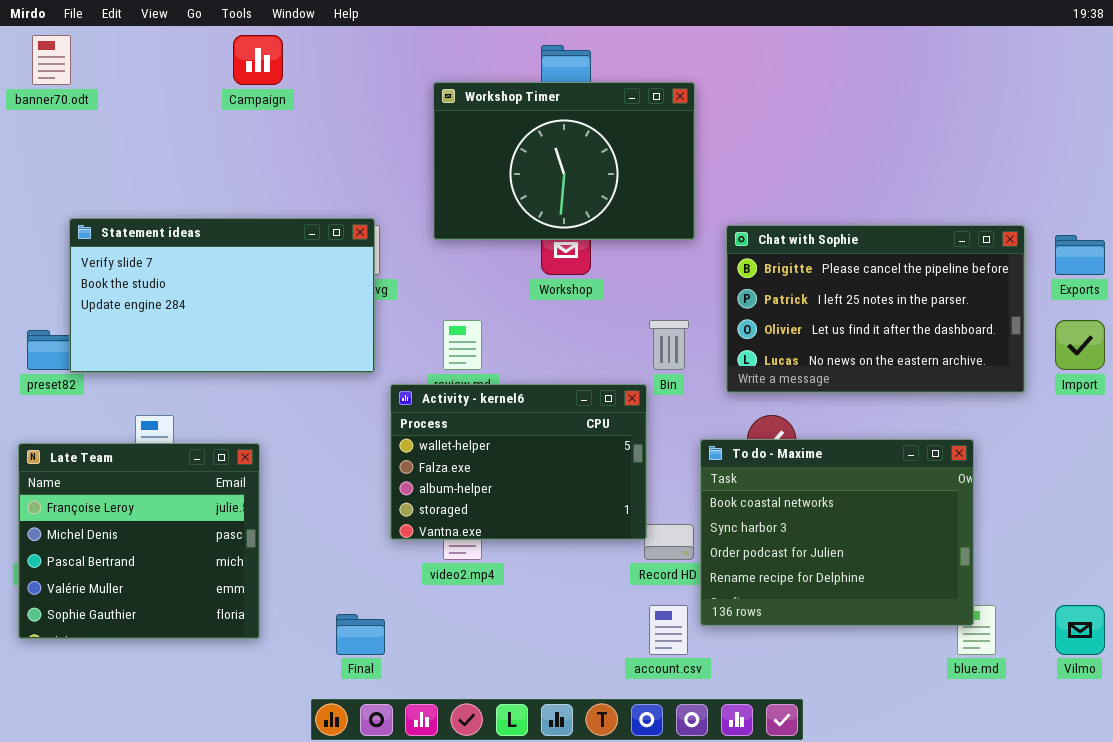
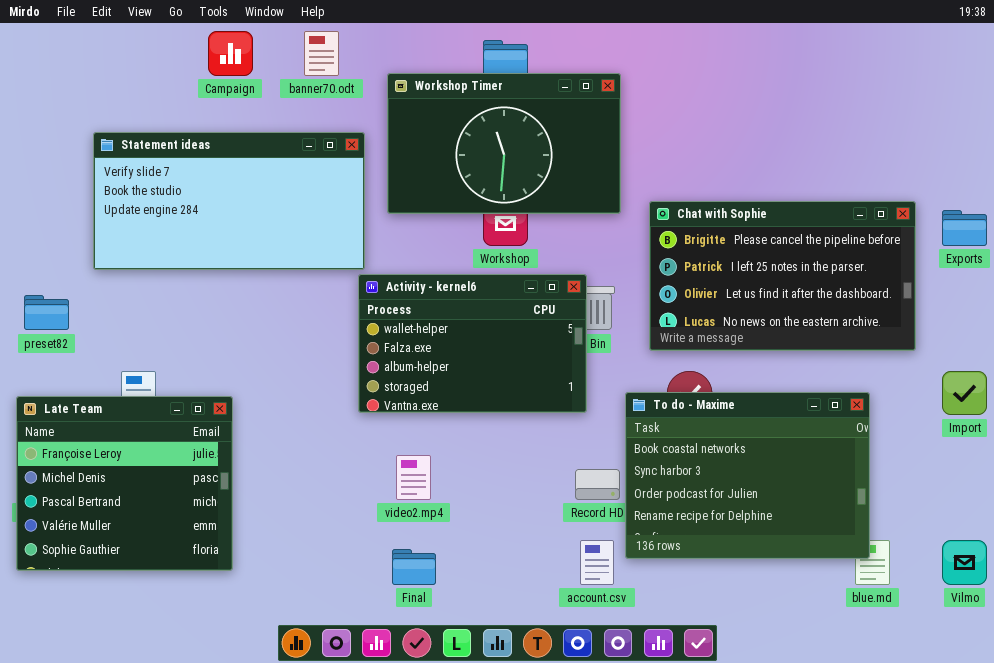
banner70.odt: [32,35,71,85] -> [304,31,339,76], moved
Statement ideas: [69,218,375,373] -> [93,132,365,270], moved
Import: [1055,320,1105,370] -> [942,371,987,415], moved
Activity - kernel6: [390,384,647,540] -> [358,274,587,413], moved
Final: [336,614,385,655] -> [392,549,436,585], moved

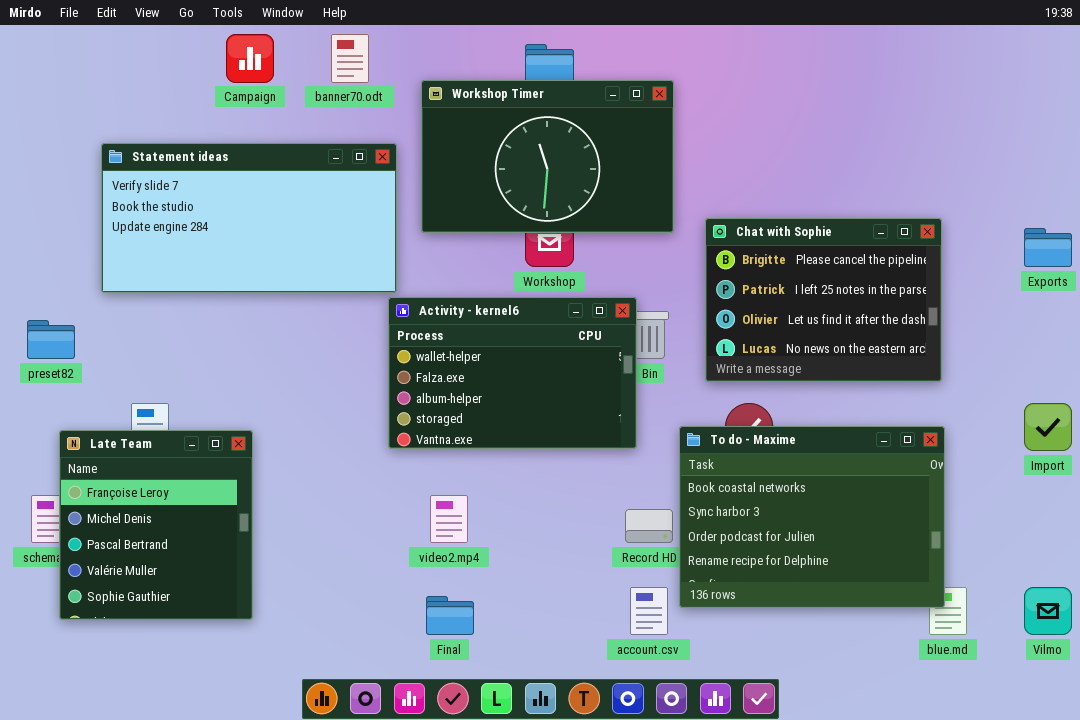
Chat with Sophie: [649,201,916,351] -> [705,218,942,382], resized
Late Team: [16,396,233,571] -> [59,430,253,620], resized

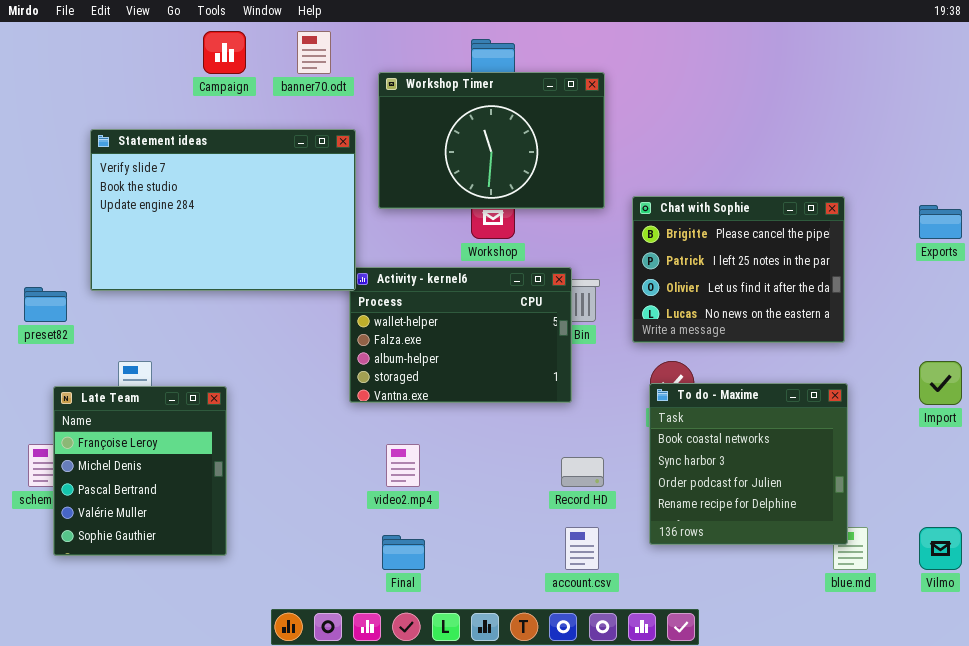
Statement ideas: [101,143,397,293] -> [90,129,356,291], resized
To do - Maxime: [679,426,945,608] -> [649,383,848,545], resized

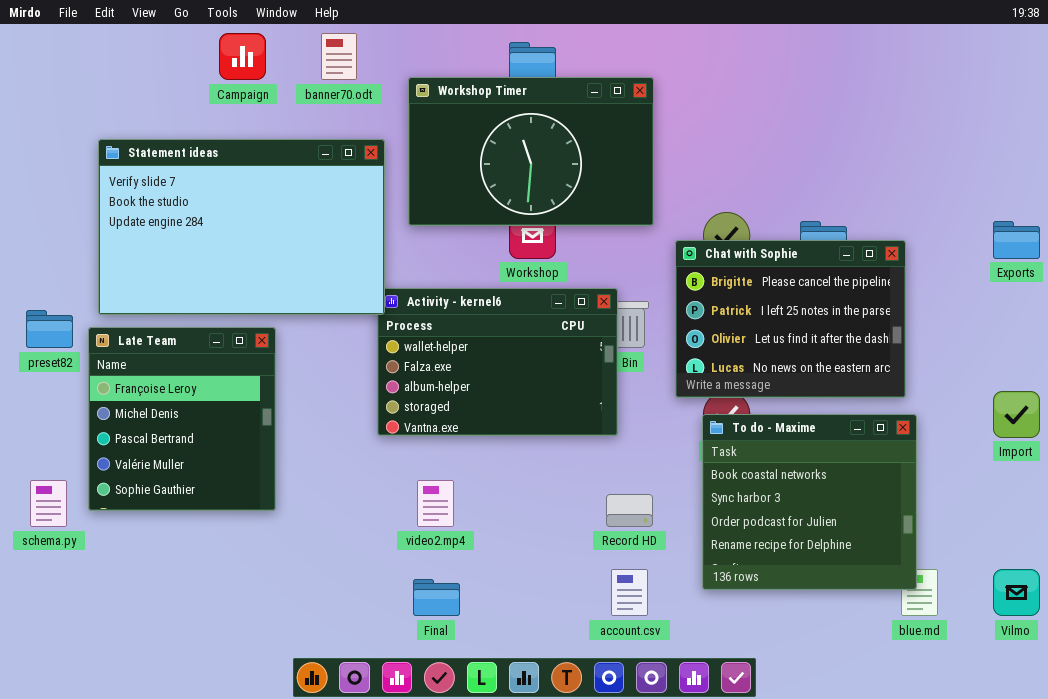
Chat with Sophie: [632,196,845,343] -> [675,240,906,398], moved
Late Team: [53,386,227,556] -> [88,327,276,511], moved

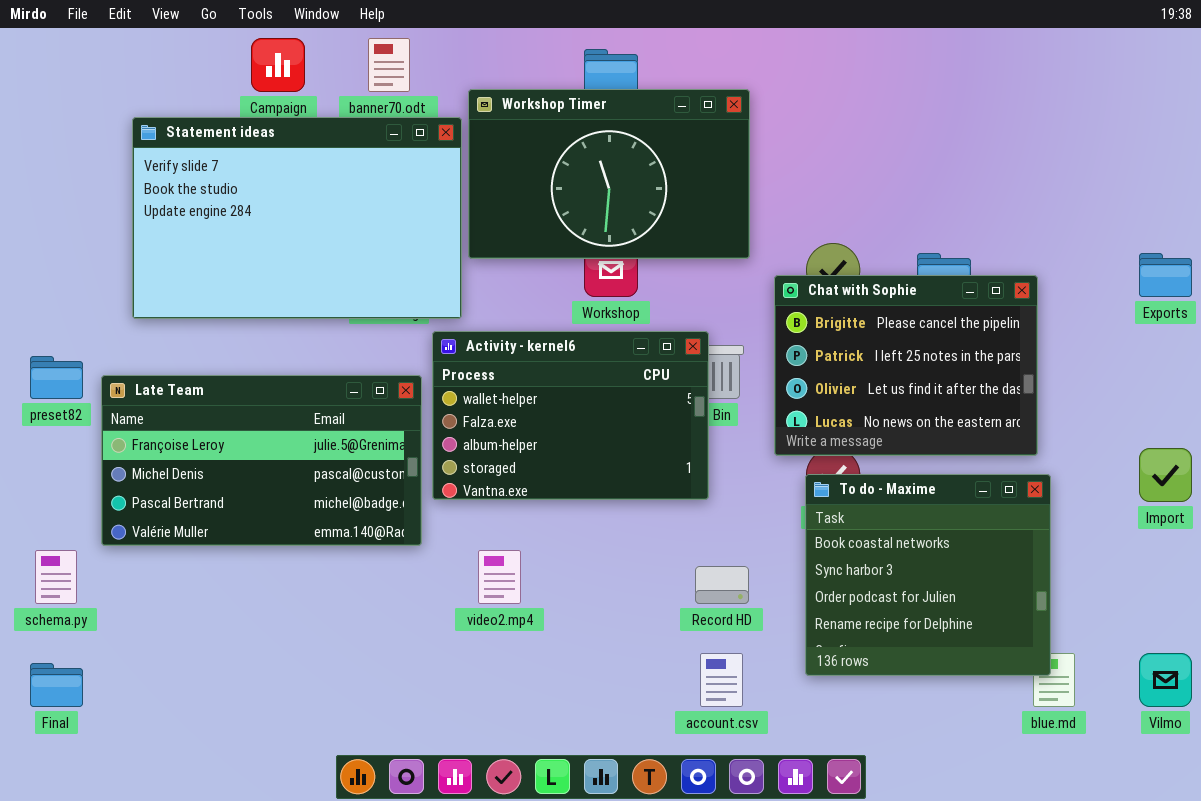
Statement ideas: [98,139,385,315] -> [132,117,462,319], moved
Late Team: [88,327,276,511] -> [101,375,422,546], resized
Final: [413,579,460,616] -> [30,663,83,707], moved

